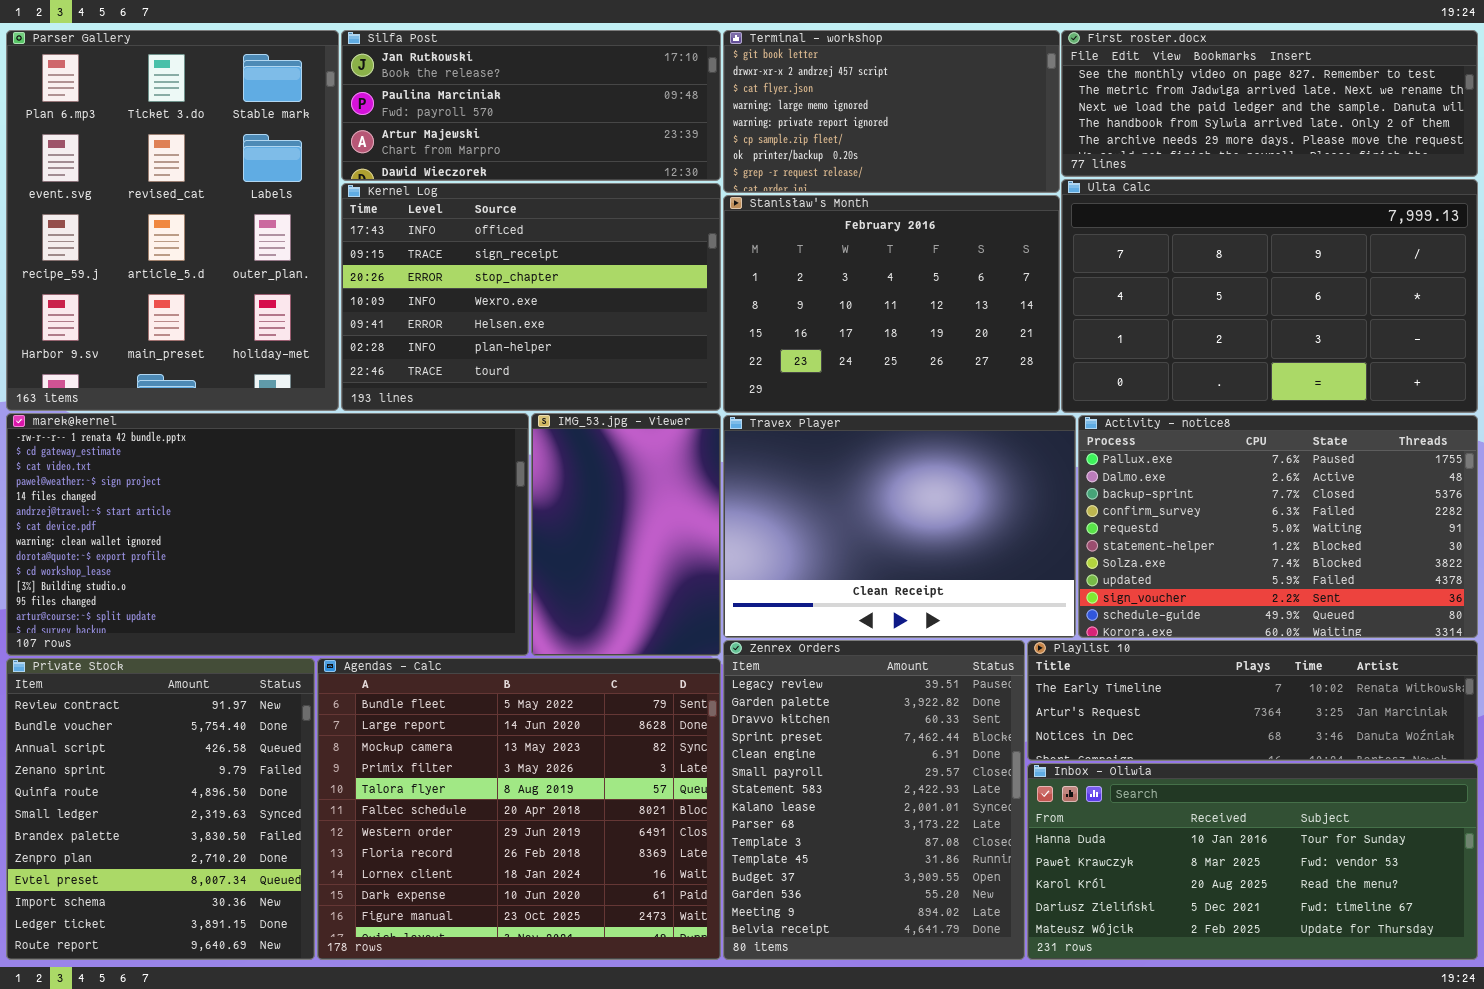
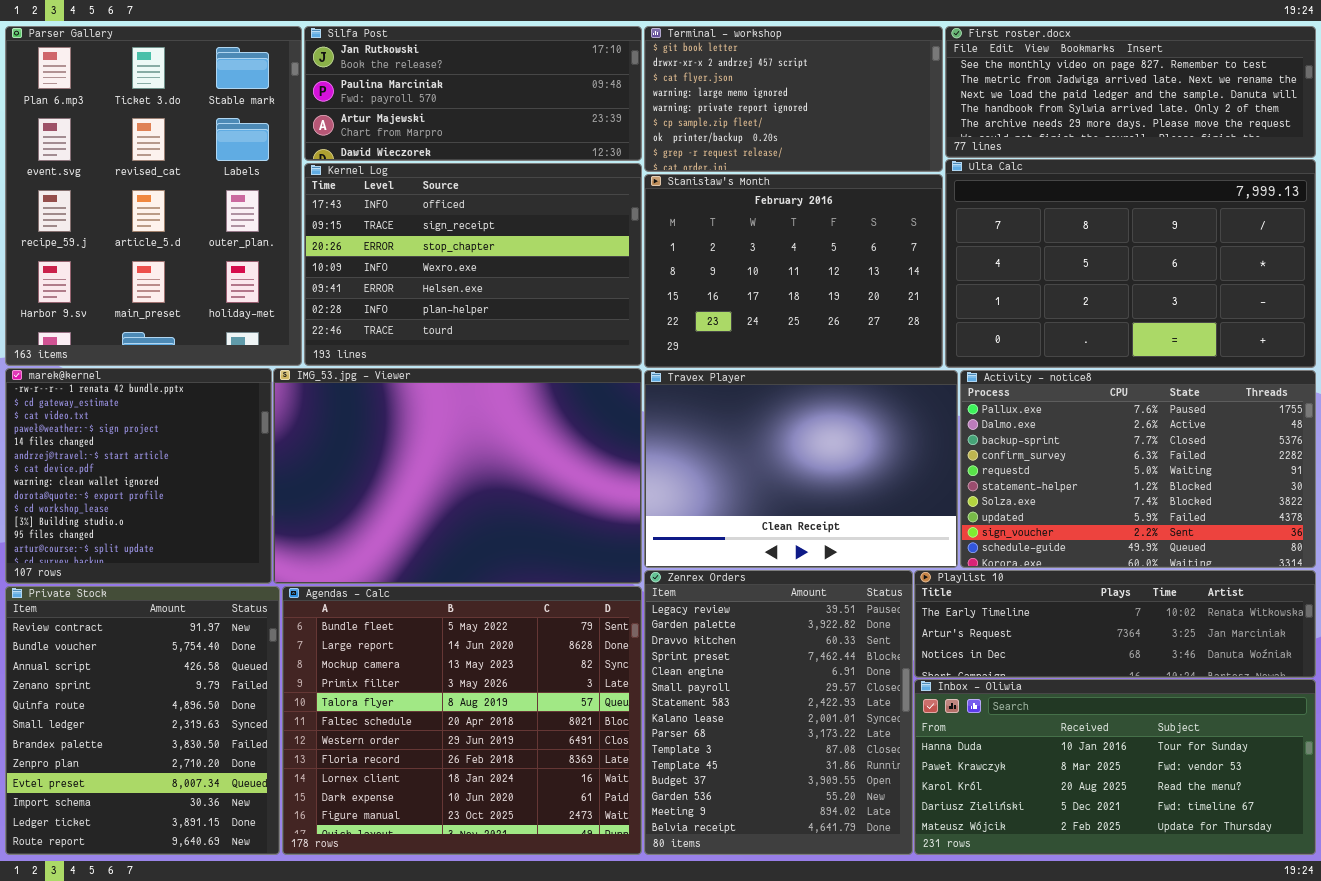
marek@kernel: [6,413,529,656] -> [5,368,272,584], resized
IMG_53.jpg - Viewer: [531,413,721,656] -> [273,368,642,584], resized

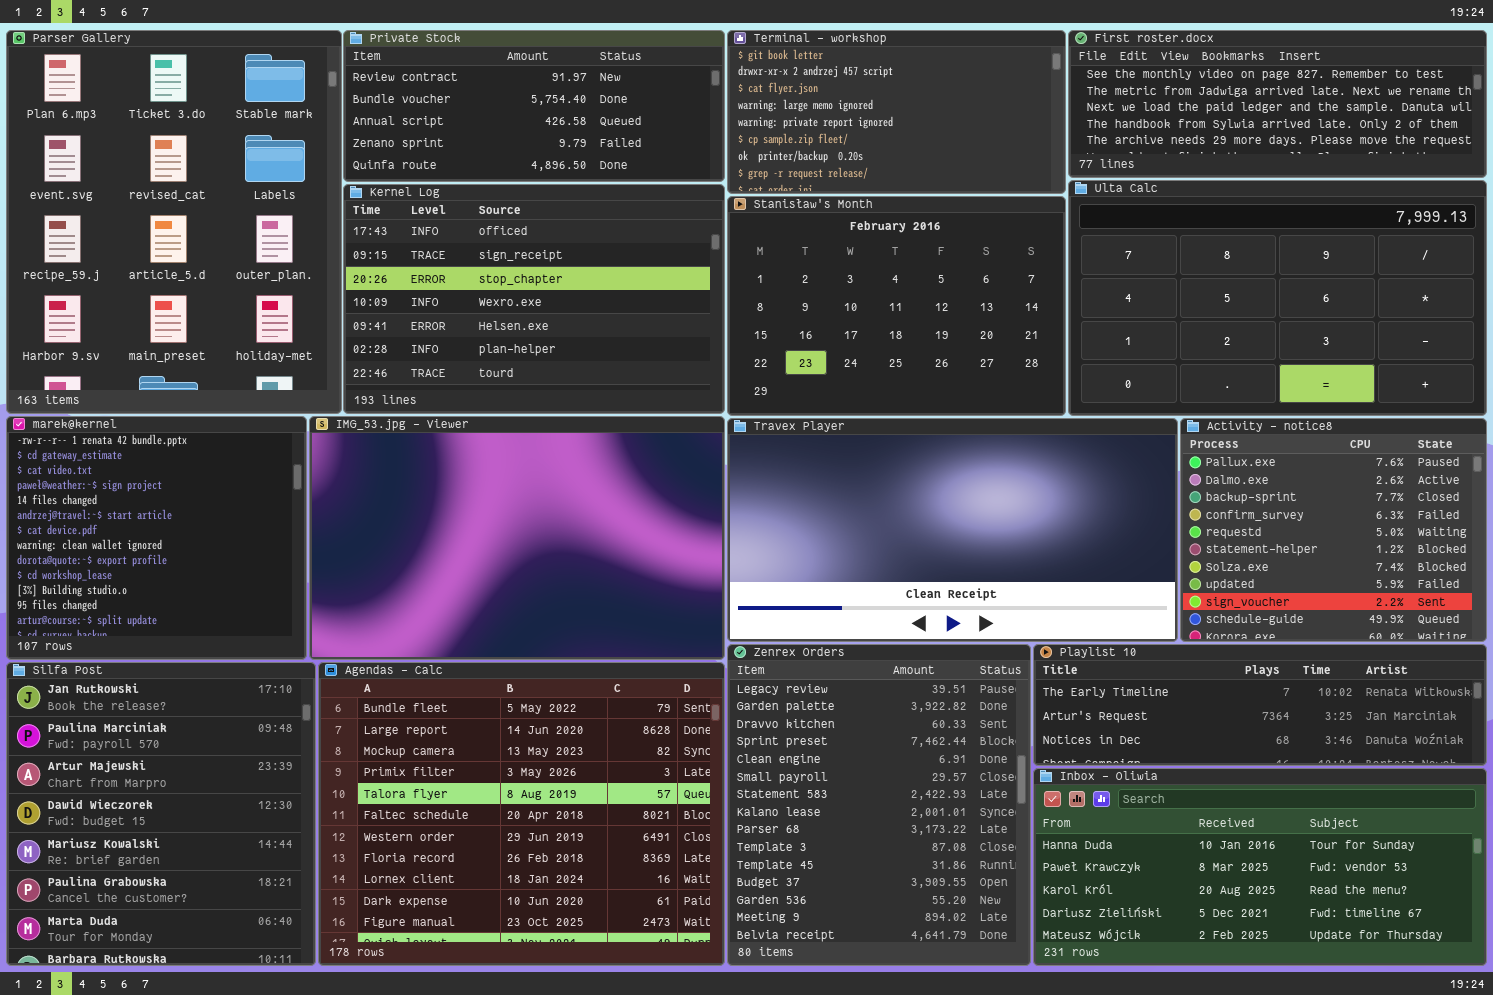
Silfa Post: [304,26,642,161] -> [6,662,316,966], moved, resized
Travex Player: [644,370,958,568] -> [727,418,1178,642], resized
Activity - notice8: [960,370,1316,568] -> [1180,418,1487,642], resized
Private Stock: [5,586,280,855] -> [343,30,725,182], moved, resized

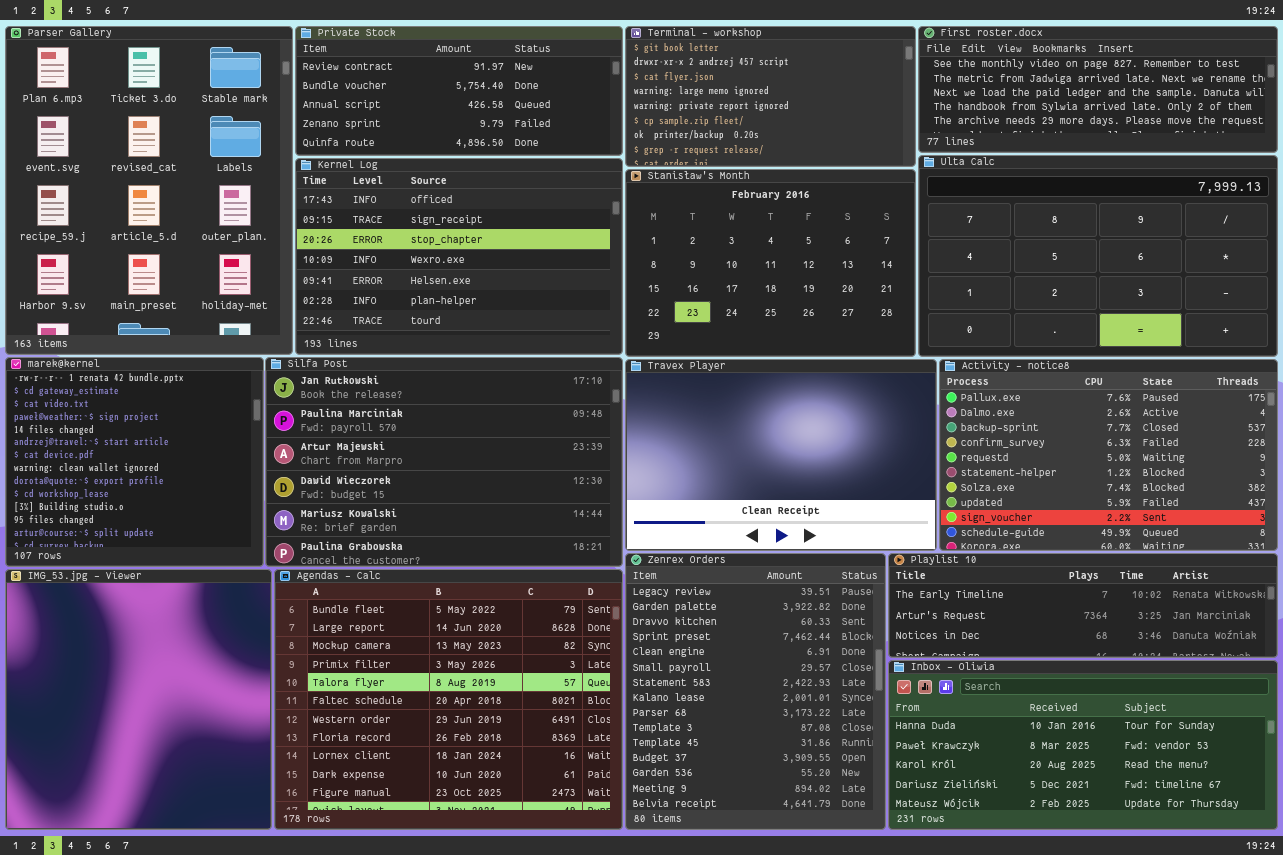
IMG_53.jpg - Viewer: [309,416,725,660] -> [5,569,272,830], moved, resized
Travex Player: [727,418,1178,642] -> [625,359,937,551], resized
Activity - notice8: [1180,418,1487,642] -> [939,359,1278,551], resized
Silfa Post: [6,662,316,966] -> [265,357,623,567], moved, resized

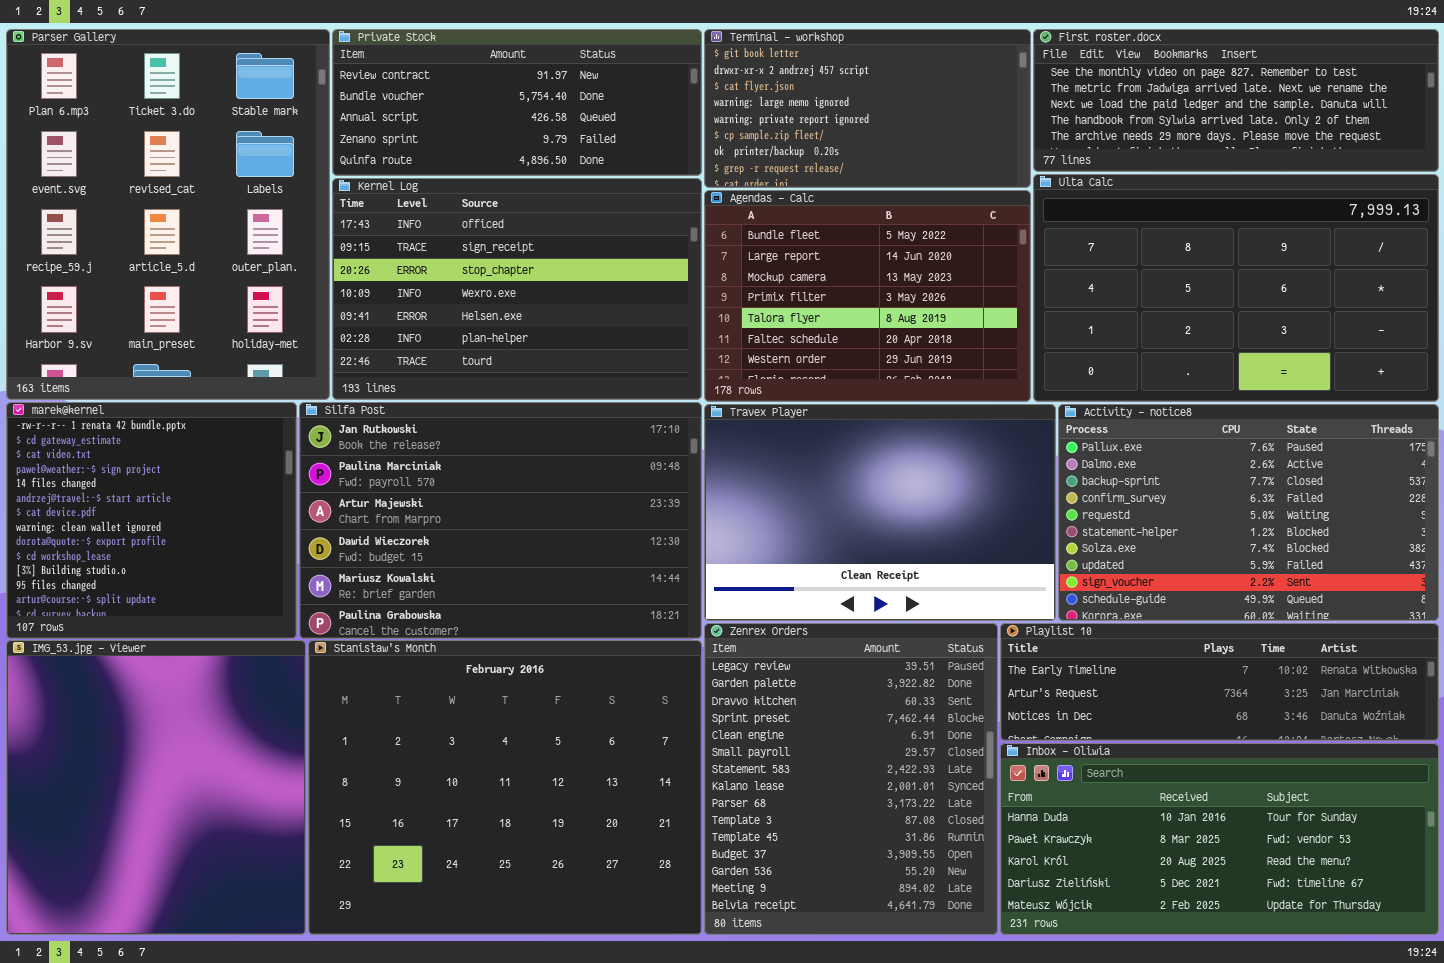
Stanisław's Month: [625,169,916,357] -> [308,640,702,935], moved, resized
Agendas - Calc: [274,569,623,830] -> [704,190,1031,402], moved, resized

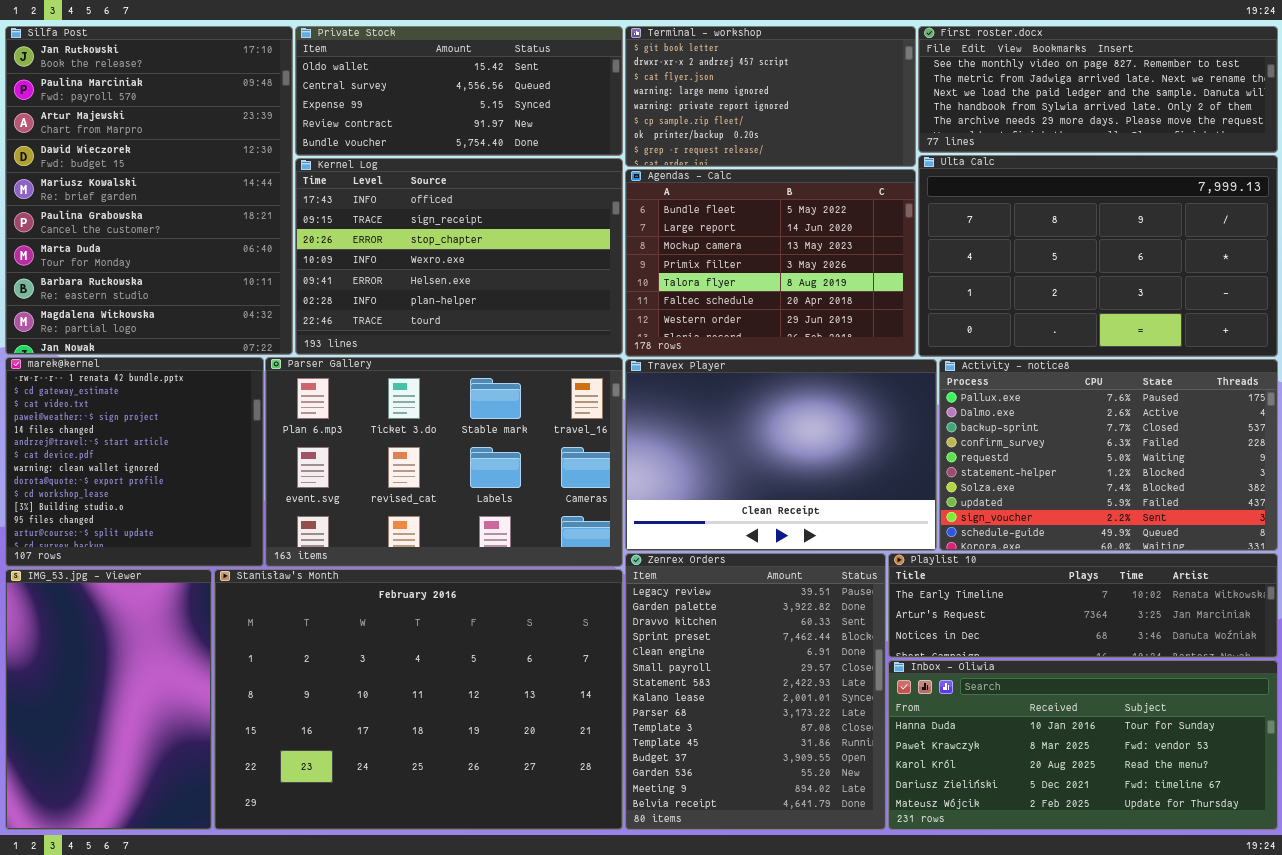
Parser Gallery: [6,29,330,400] -> [265,357,623,567], moved, resized
Private Stock: [332,29,702,176] -> [295,26,623,156], scrolled up 3 rows
Silfa Post: [299,402,702,639] -> [5,26,293,355], moved, resized
IMG_53.jpg - Viewer: [6,640,306,935] -> [5,569,212,830], resized
Stanisław's Month: [308,640,702,935] -> [214,569,623,830], resized

